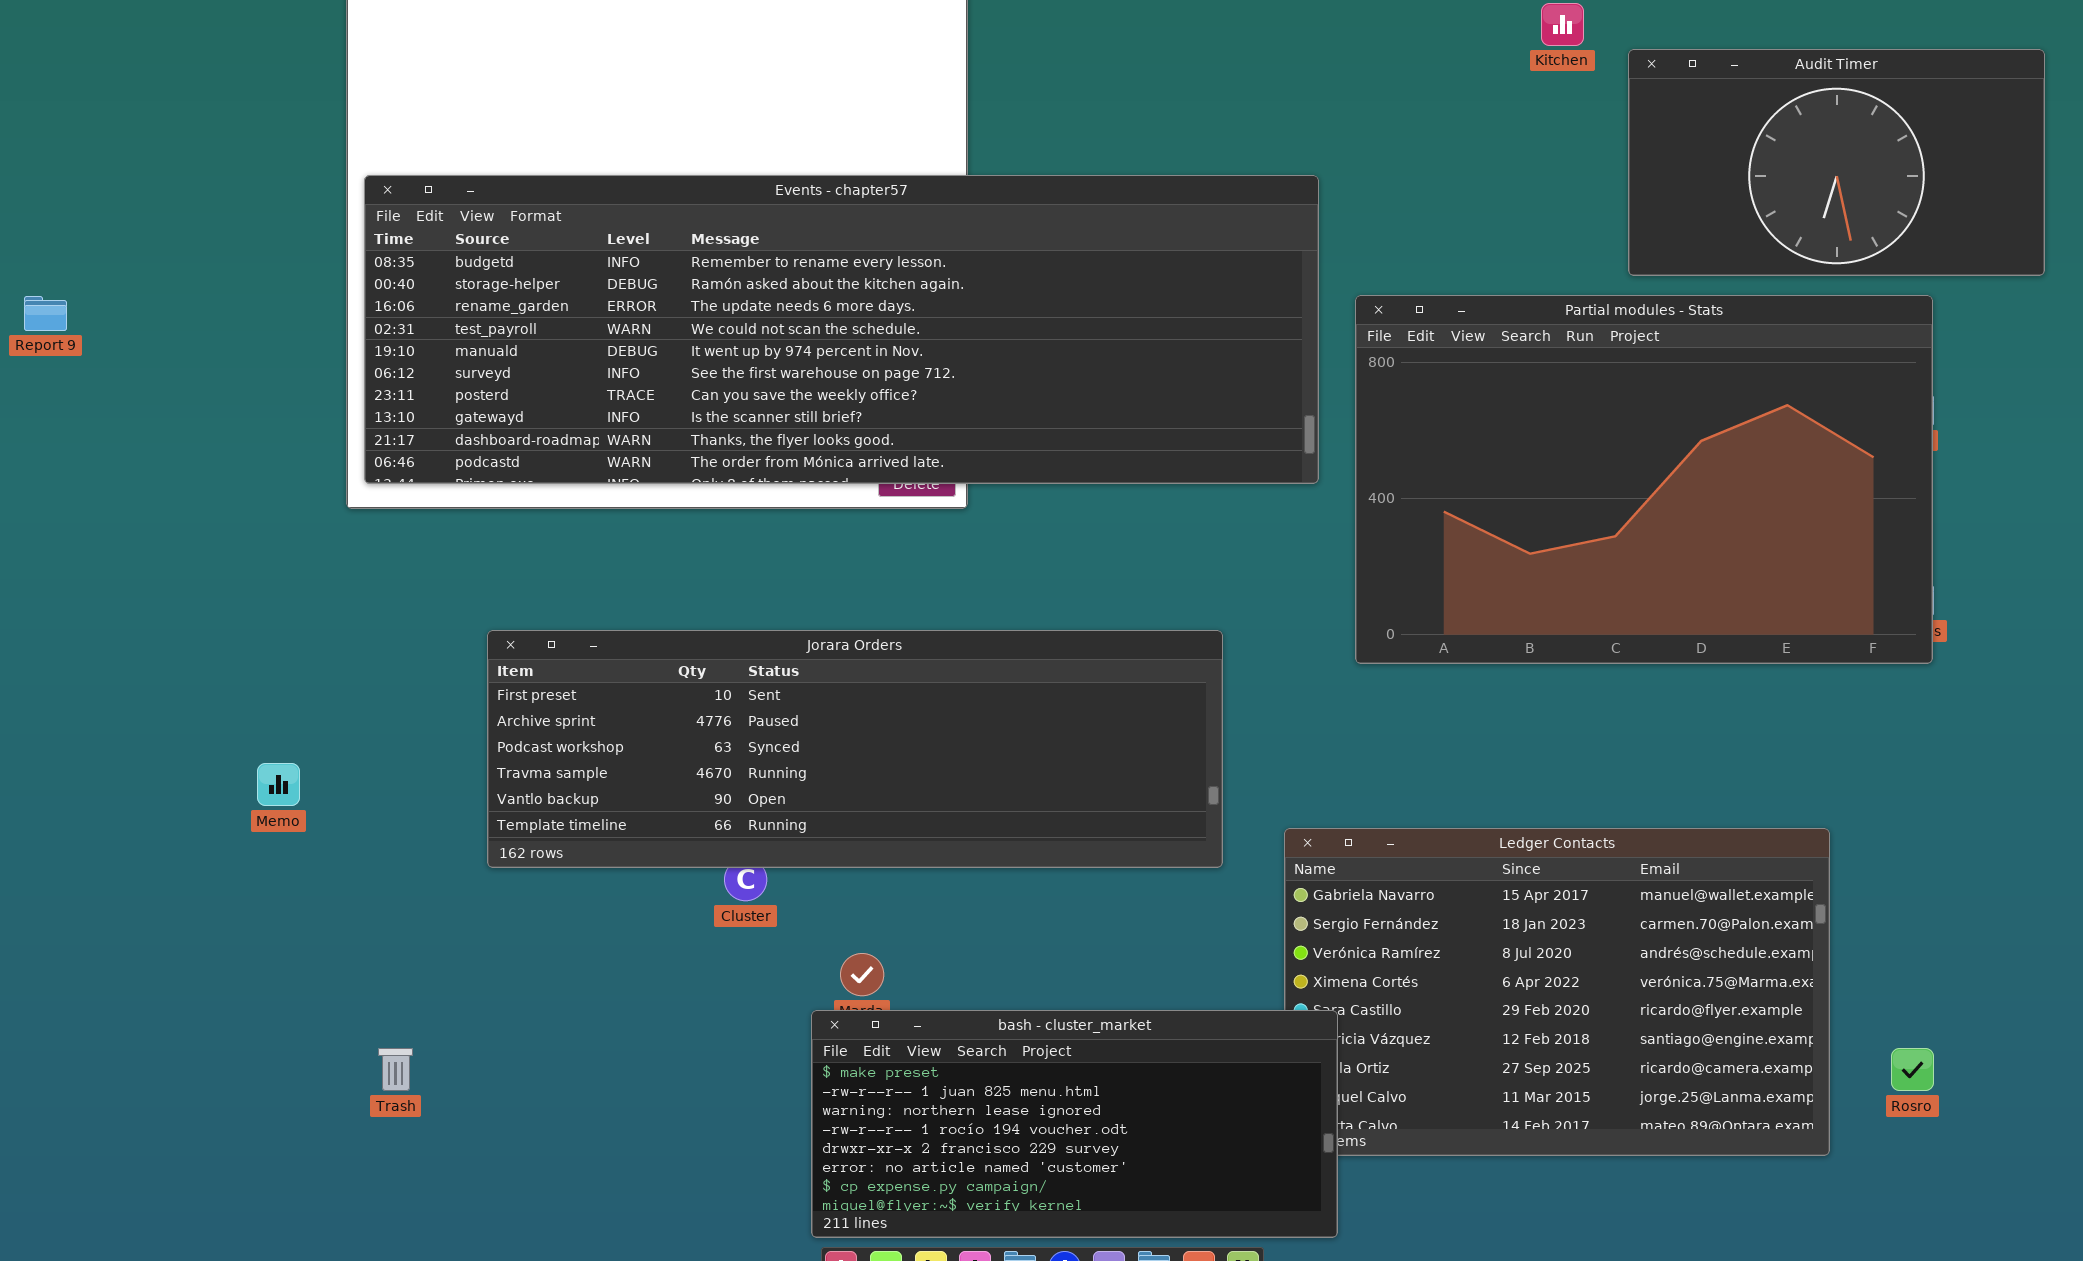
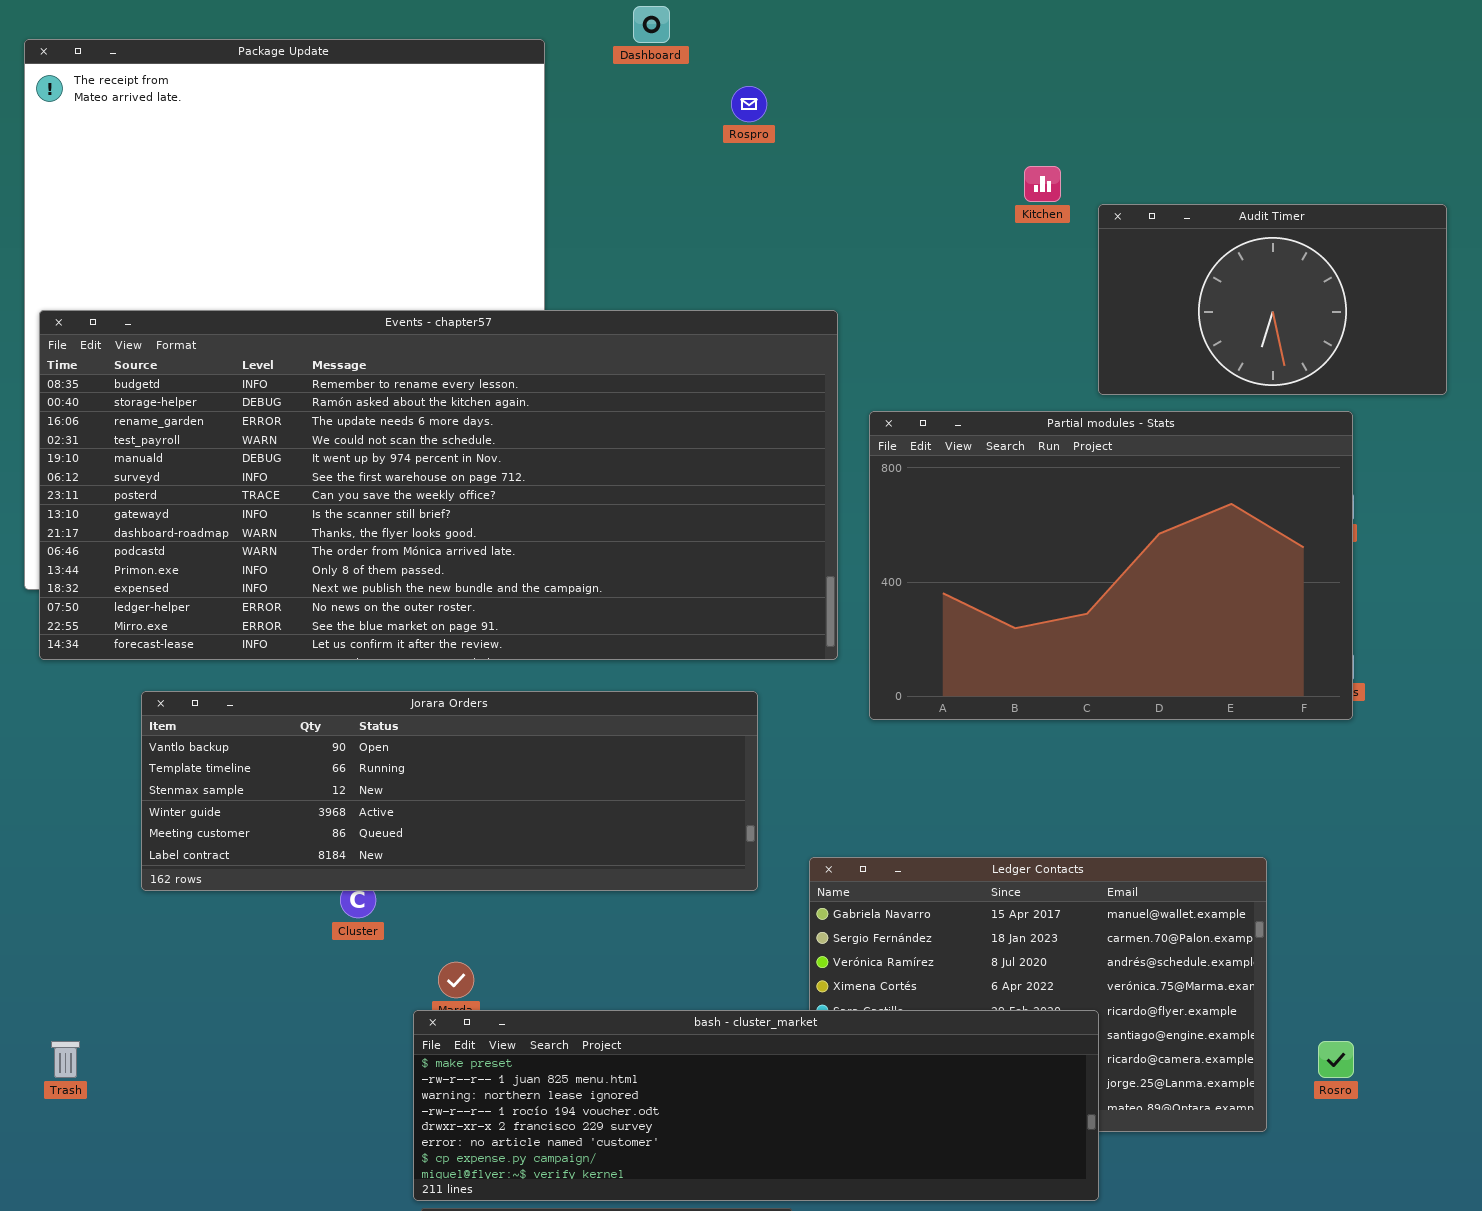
Events - chapter57: [364,175,1319,484] -> [39,310,838,660], resized
Jorara Orders: [487,630,1223,868] -> [141,691,758,891], scrolled down 4 rows
bash - cluster_market: [811,1010,1338,1238] -> [413,1010,1099,1201], resized

